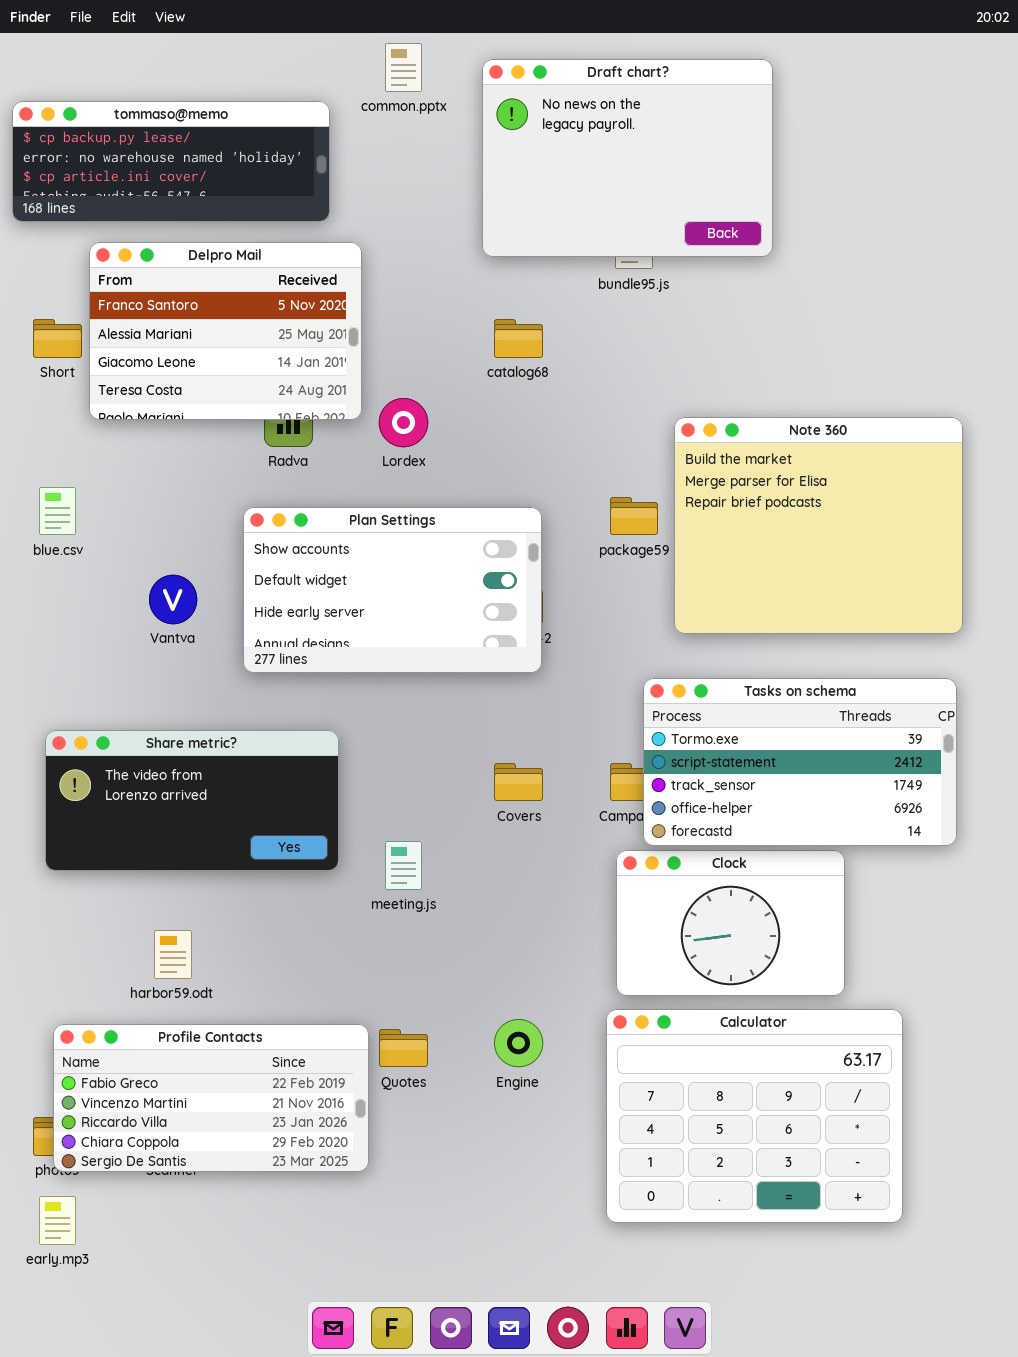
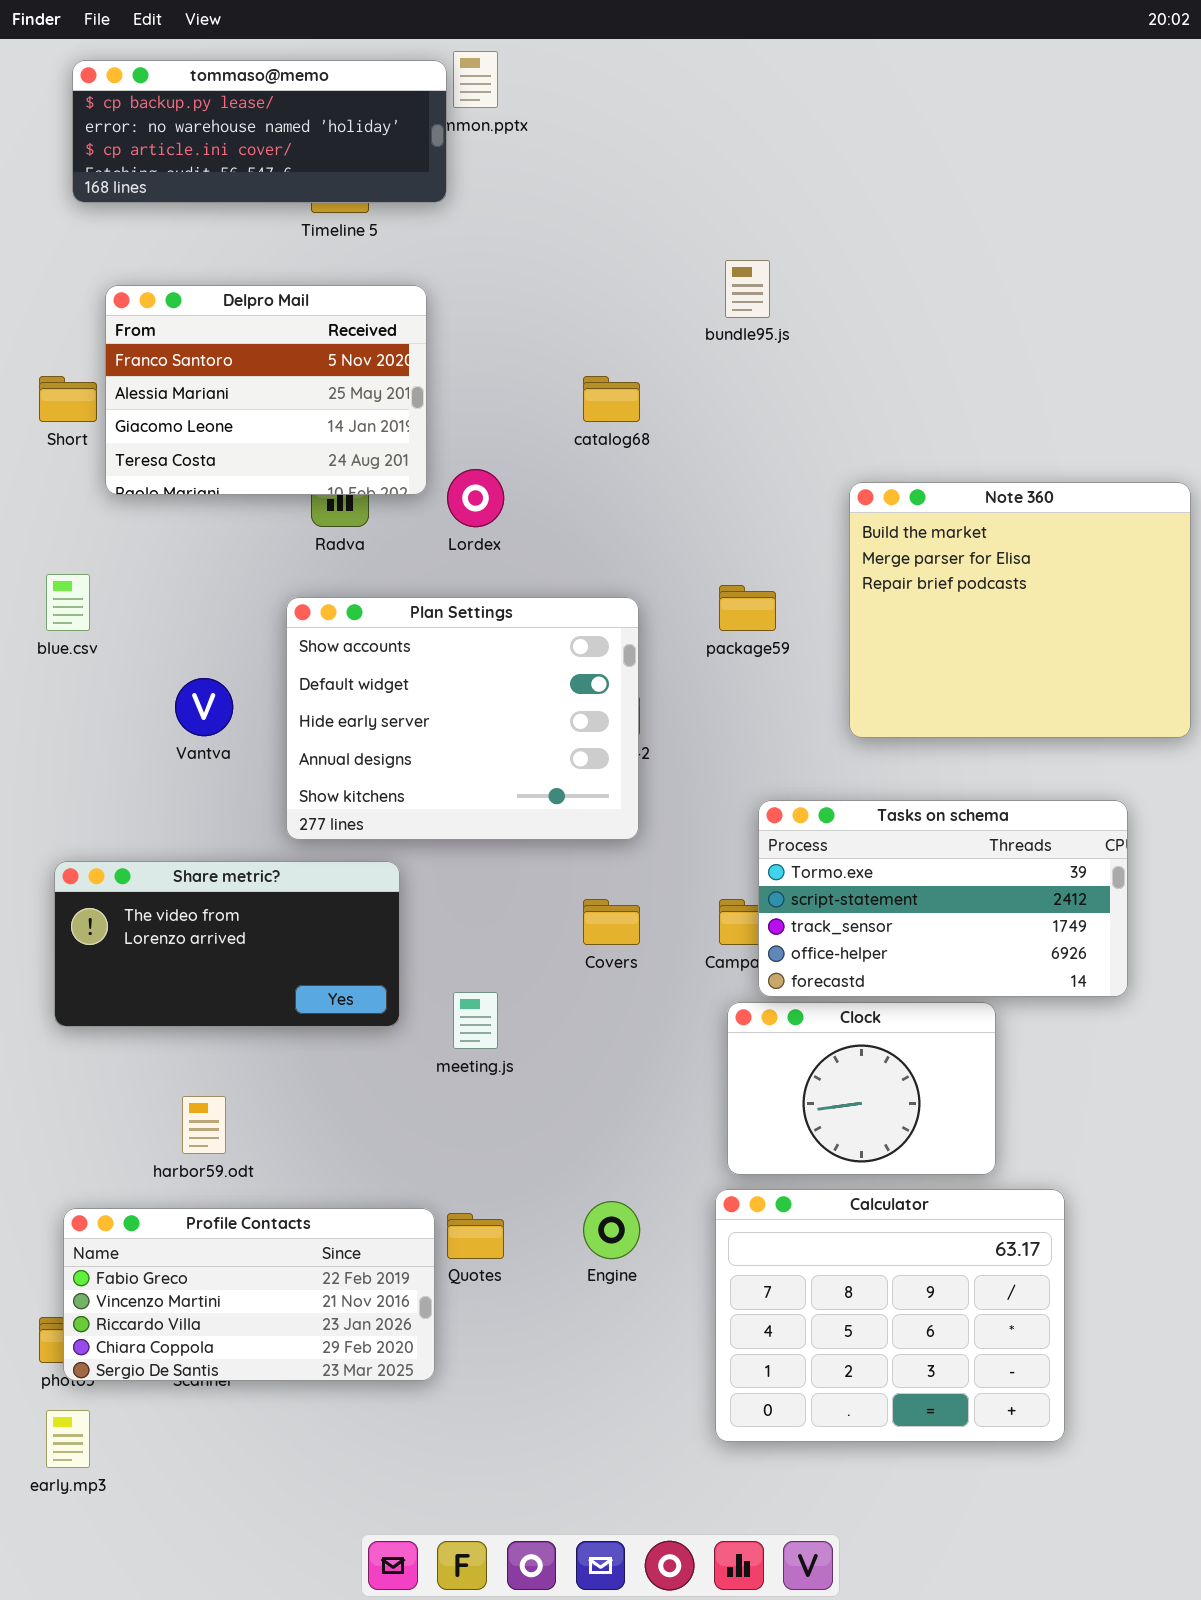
Draft chart?: [482,59,773,257] -> none, closed
tommaso@memo: [12,101,330,222] -> [72,60,447,203], moved
Note 360: [674,417,963,634] -> [849,482,1191,738], moved
Plan Settings: [243,507,542,673] -> [286,597,639,840], resized

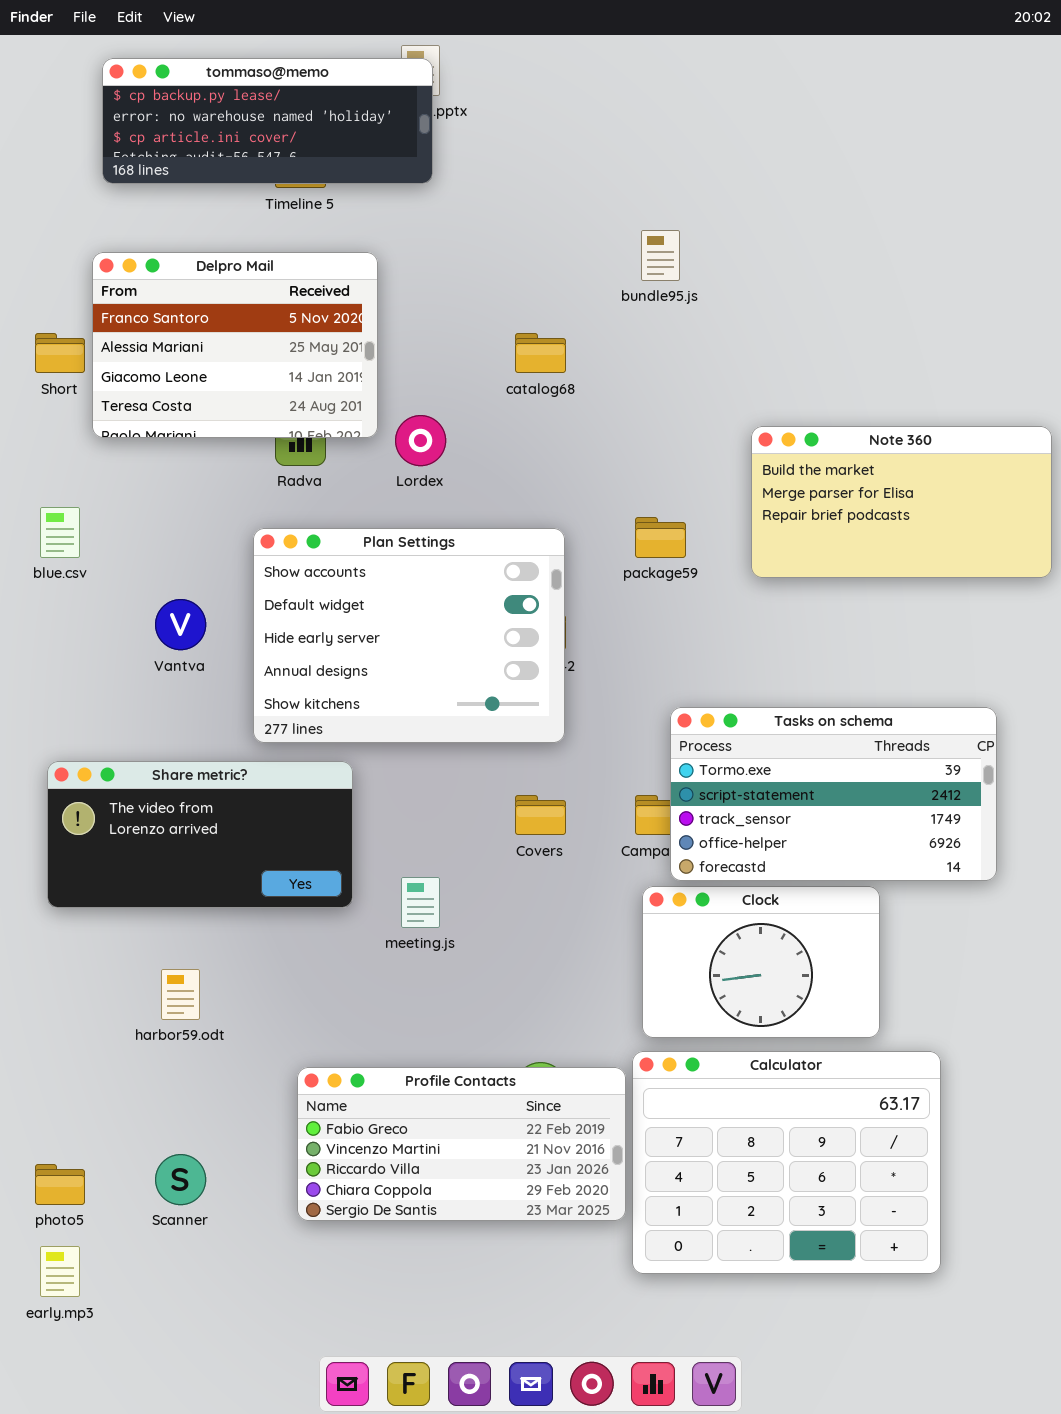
tommaso@memo: [72,60,447,203] -> [102,58,433,184], moved
Note 360: [849,482,1191,738] -> [751,426,1052,578], resized
Profile Contacts: [63,1208,435,1381] -> [297,1067,626,1221], moved

